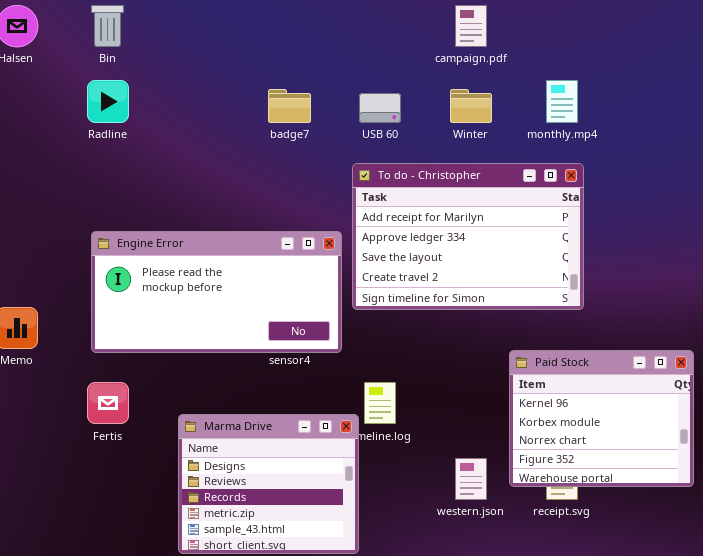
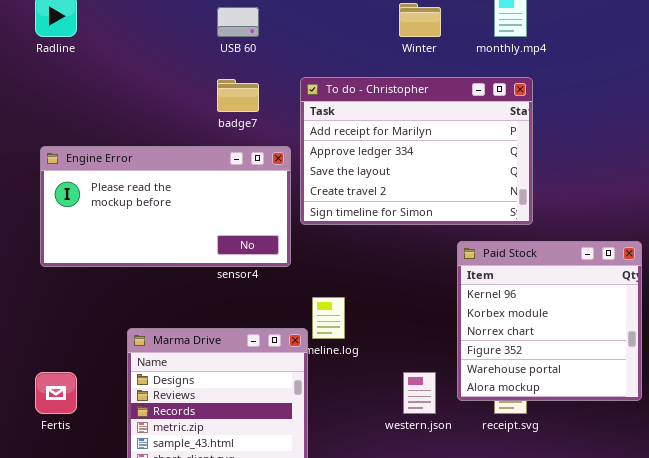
badge7: [268,89,311,123] -> [217,79,259,112], moved
USB 60: [359,93,401,123] -> [217,7,259,37], moved
Paid Stock: [509,350,694,487] -> [457,241,642,401], resized
Fertis: [87,382,129,424] -> [35,372,77,414], moved

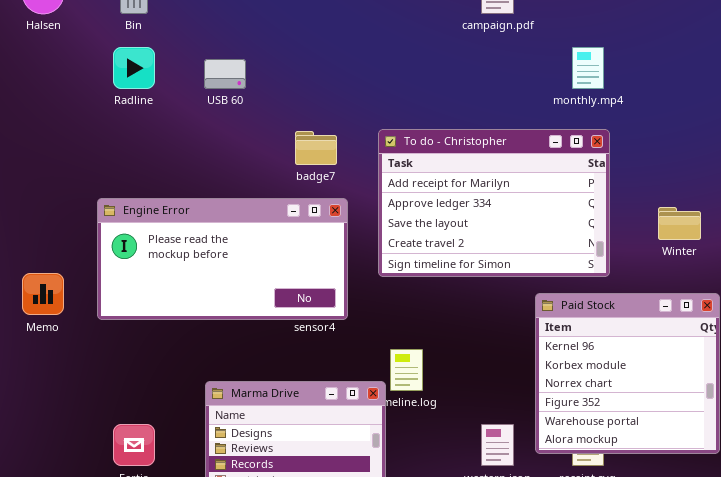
Winter: [399,3,441,37] -> [658,207,701,240], moved
USB 60: [217,7,259,37] -> [204,59,246,89], moved
Engine Error: [40,146,291,267] -> [97,198,348,320], moved

